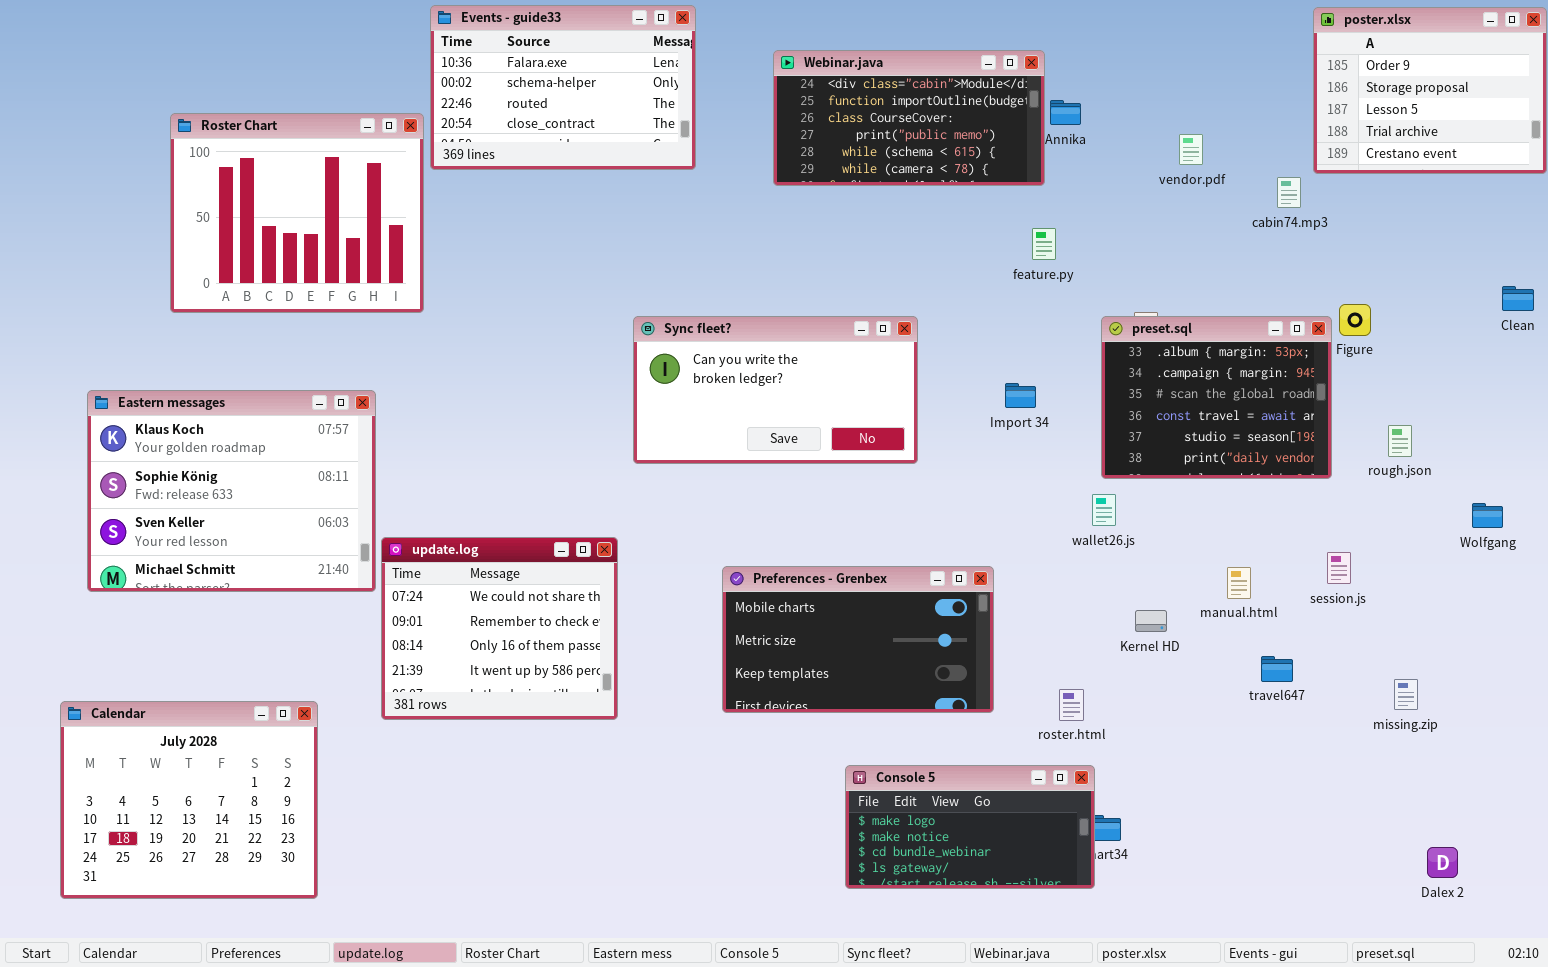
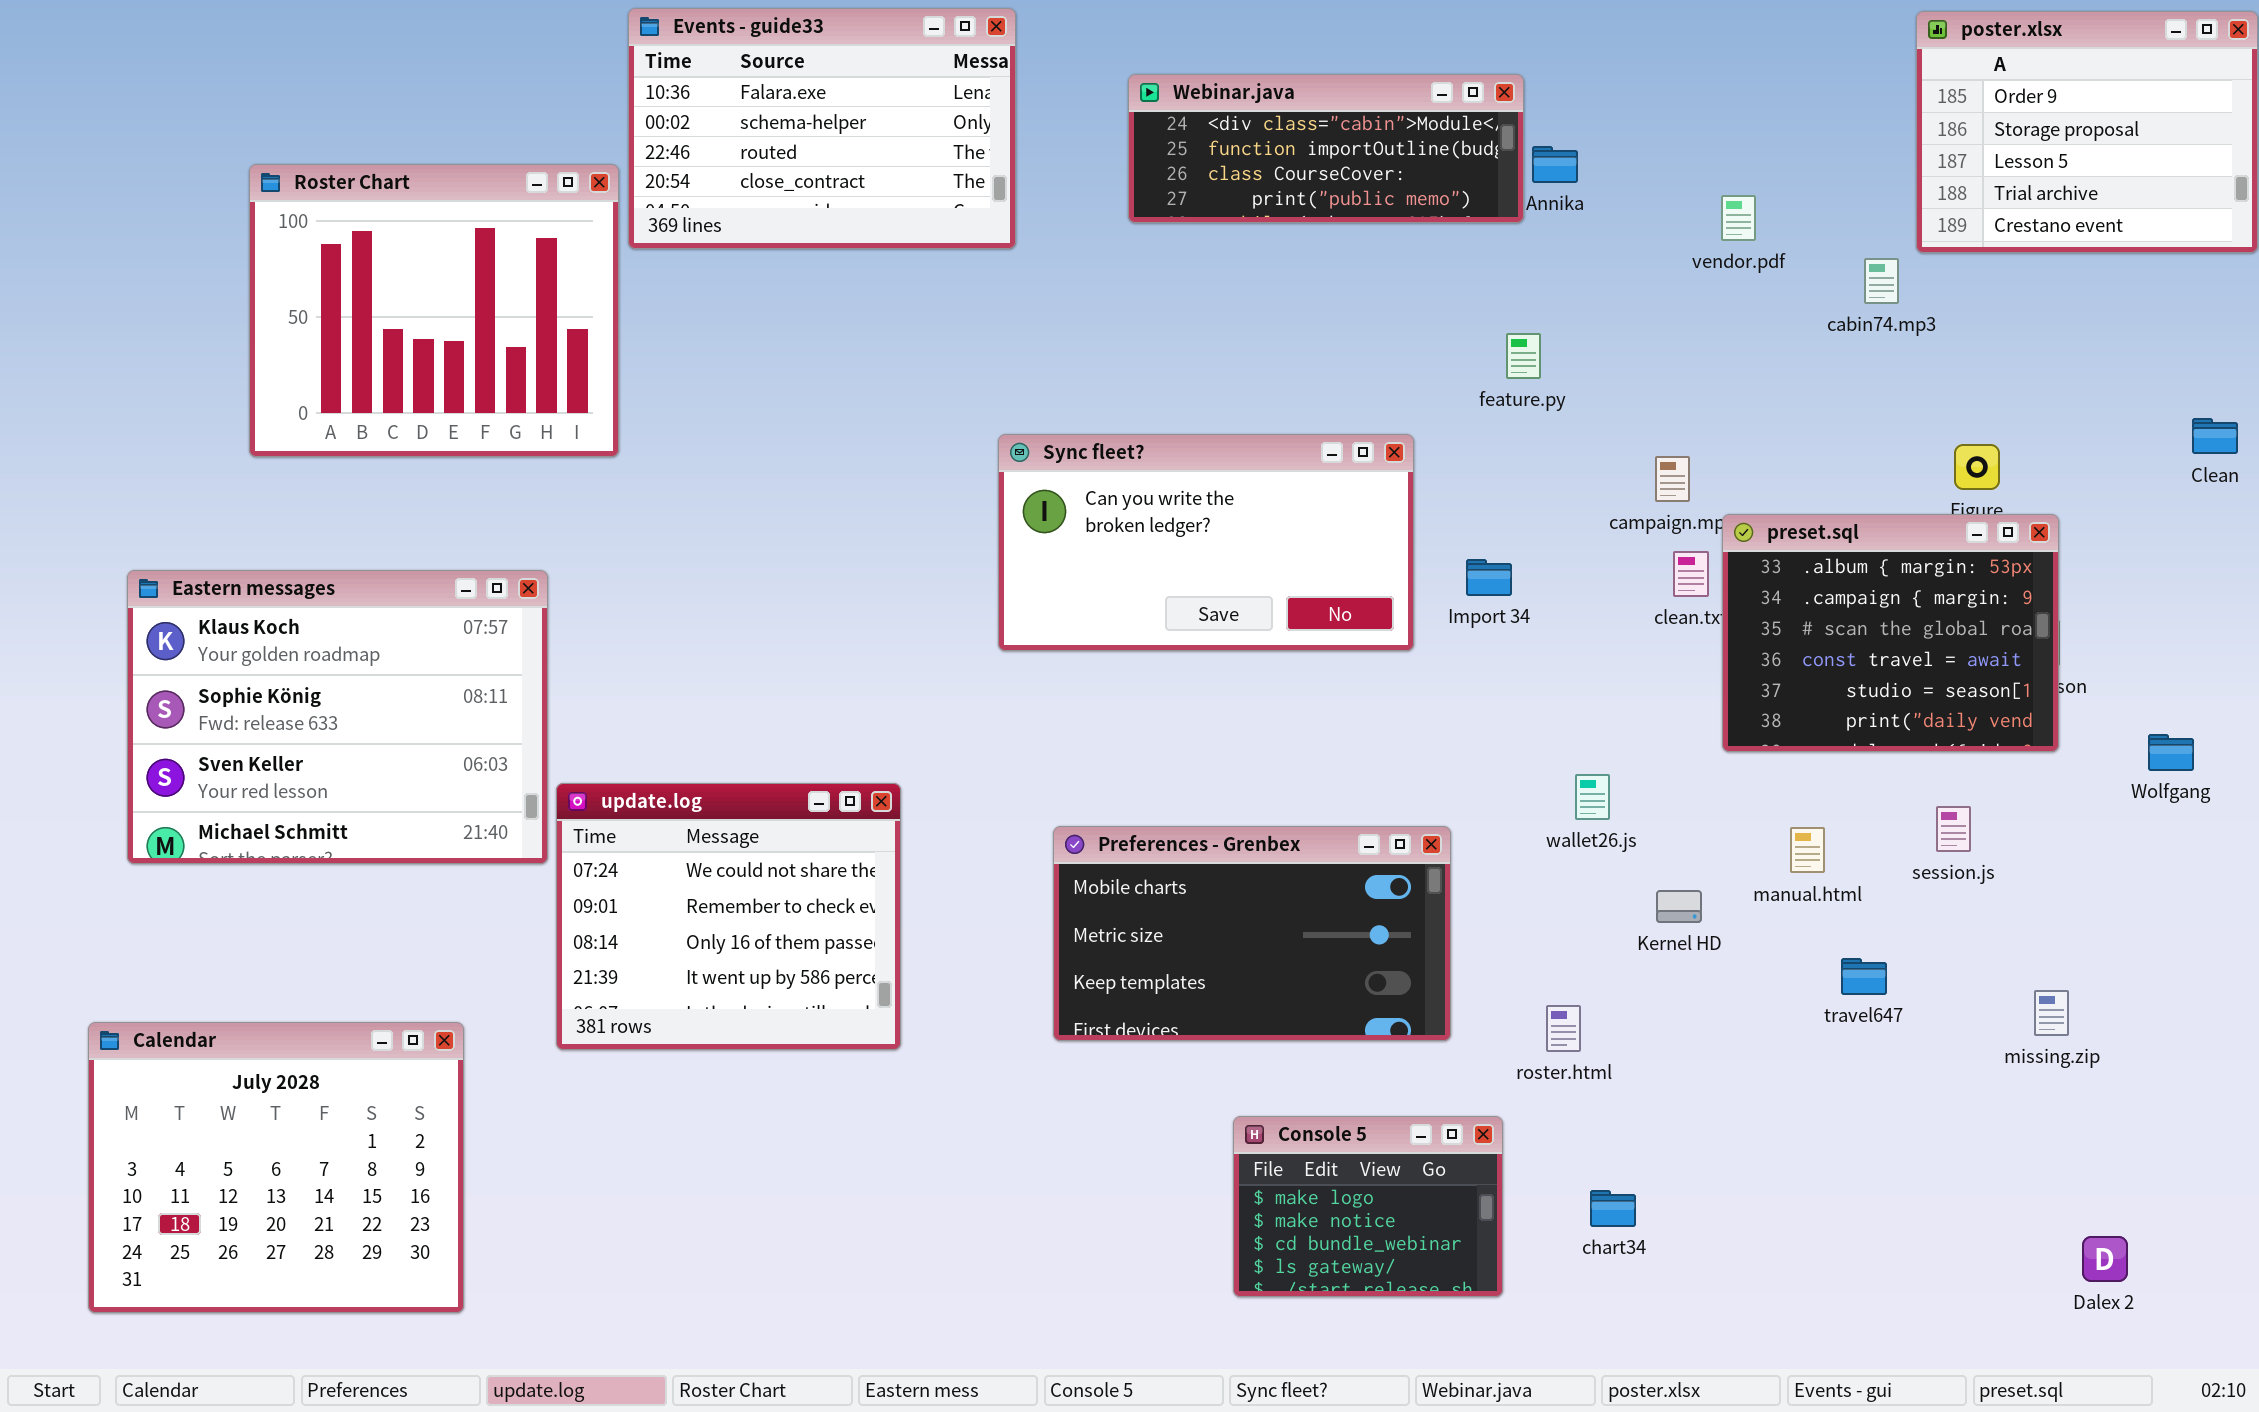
Webinar.java: [773,50,1045,186] -> [1128,74,1524,223], resized
Sync fleet?: [633,316,918,464] -> [998,434,1414,651], moved
preset.sql: [1101,316,1332,479] -> [1722,514,2059,752], moved
wallet26.js: [1092,494,1116,526] -> [1575,774,1610,820], moved
Console 5: [845,765,1095,889] -> [1233,1116,1503,1297], resized

